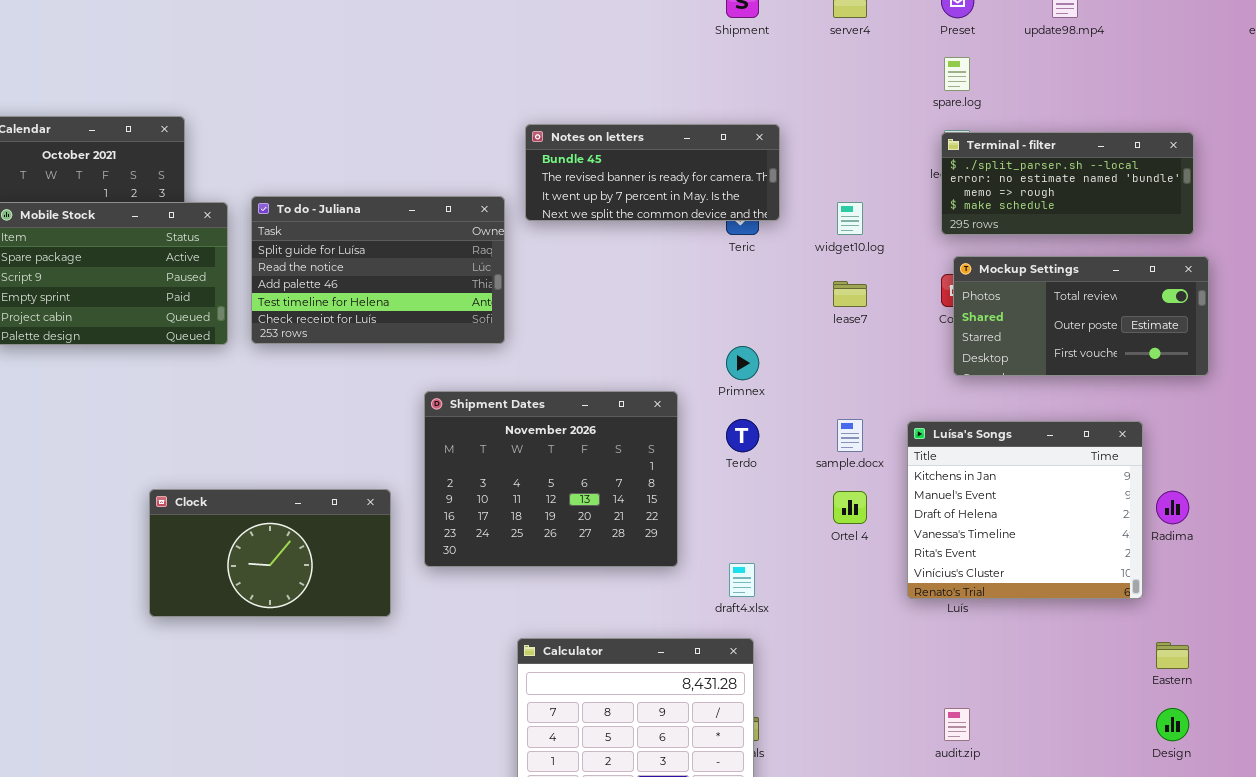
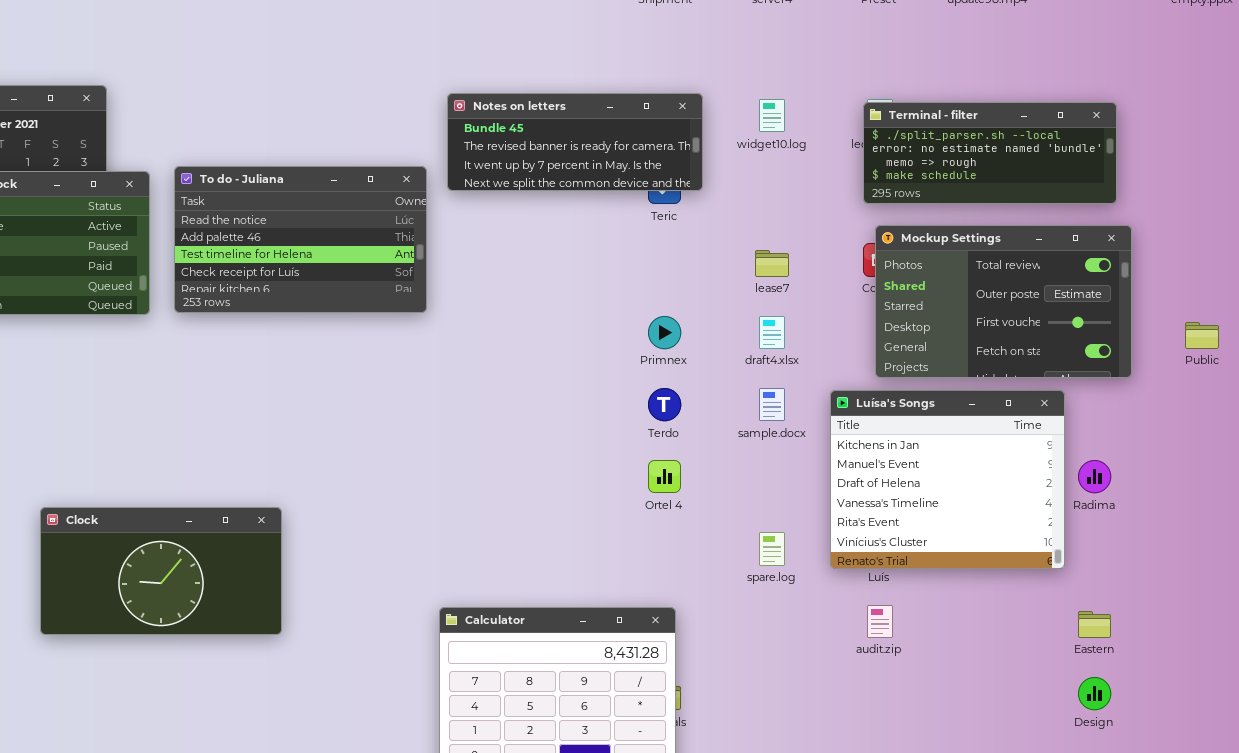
spare.log: [944,57,970,91] -> [759,532,785,566], moved
To do - Juliana: [251,196,505,344] -> [174,166,427,313], scrolled down 1 row
widget10.log: [837,202,863,235] -> [759,99,785,132], moved
Mockup Settings: [953,256,1209,376] -> [875,225,1132,378], resized
Shipment Dates: [424,391,678,567] -> none, closed
Clock: [149,489,391,617] -> [40,507,282,635], moved
Ortel 4: [833,491,867,524] -> [648,460,681,493], moved
draft4.xlsx: [729,563,755,597] -> [759,316,785,349], moved
audit.zip: [944,708,970,741] -> [867,605,893,638], moved

